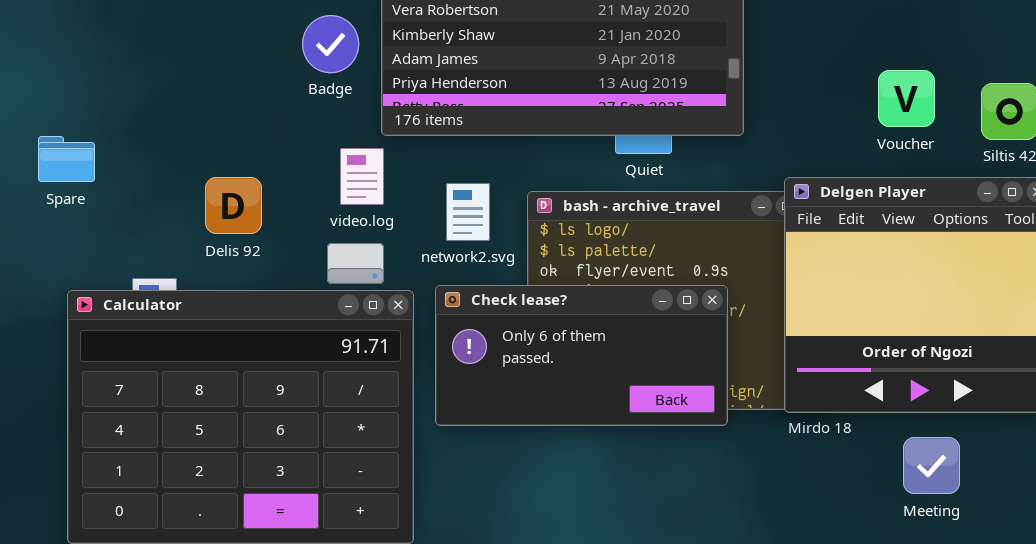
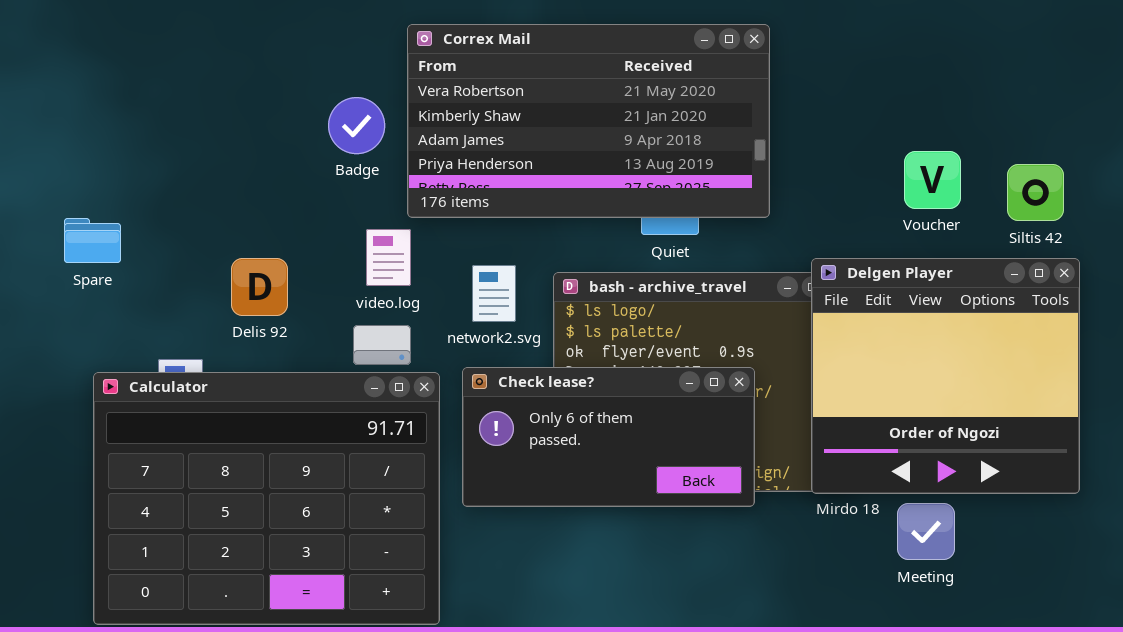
Meeting: [903,437,960,494] -> [897,503,955,560], moved

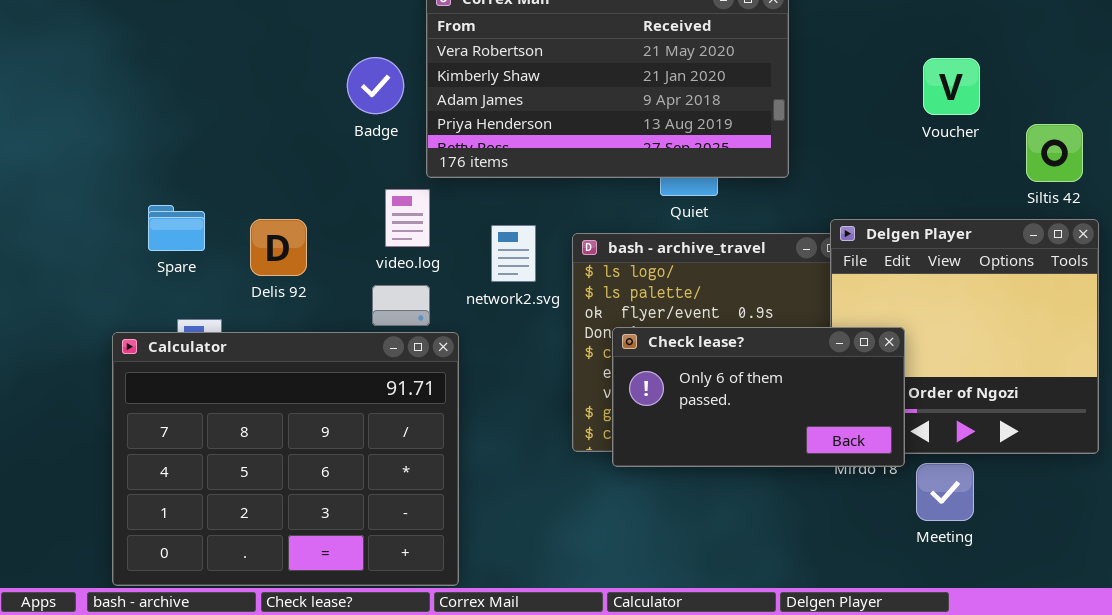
Voucher: [904,151,961,209] -> [923,58,980,115], moved
Spare: [64,218,121,263] -> [148,205,205,251], moved
Check lease?: [462,367,755,507] -> [612,327,905,467], moved

